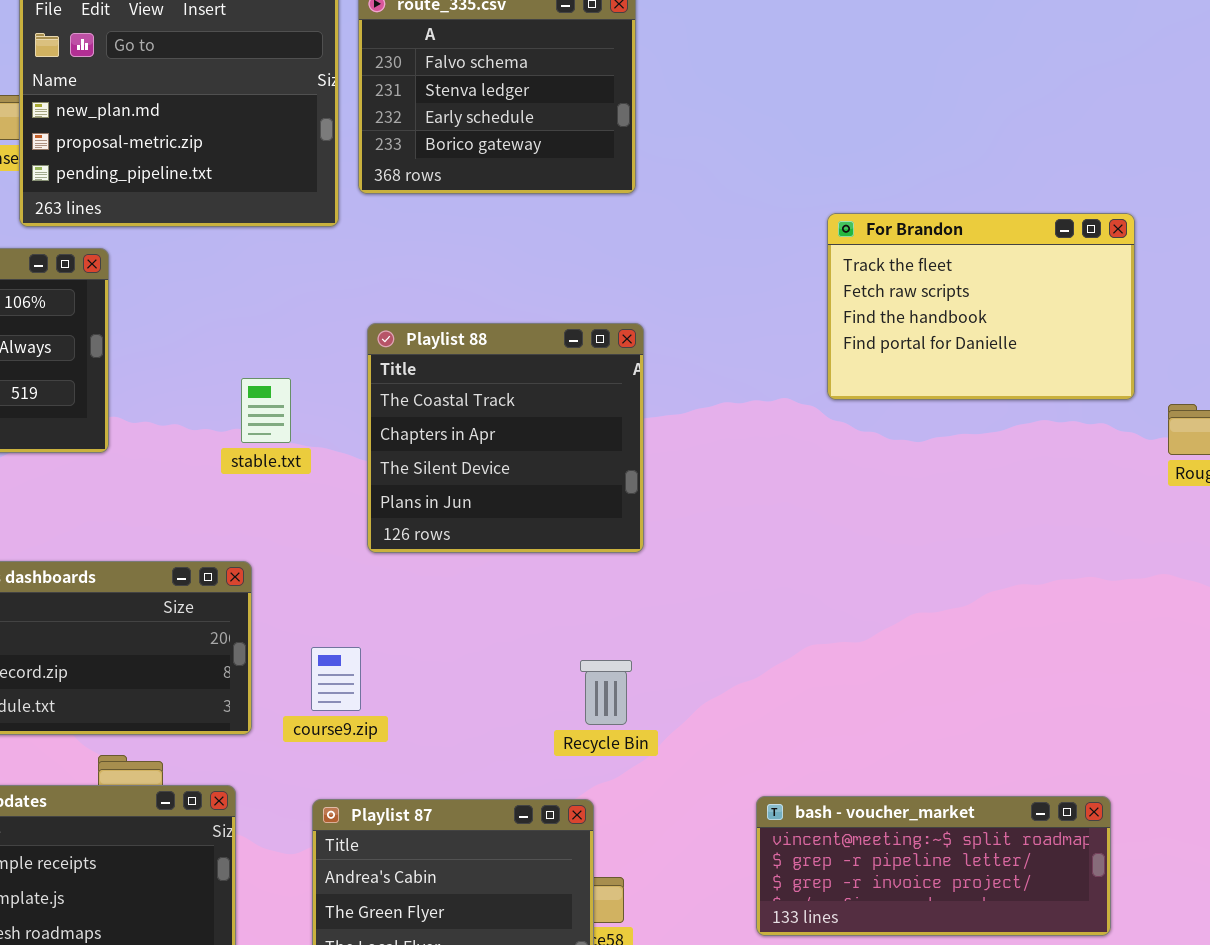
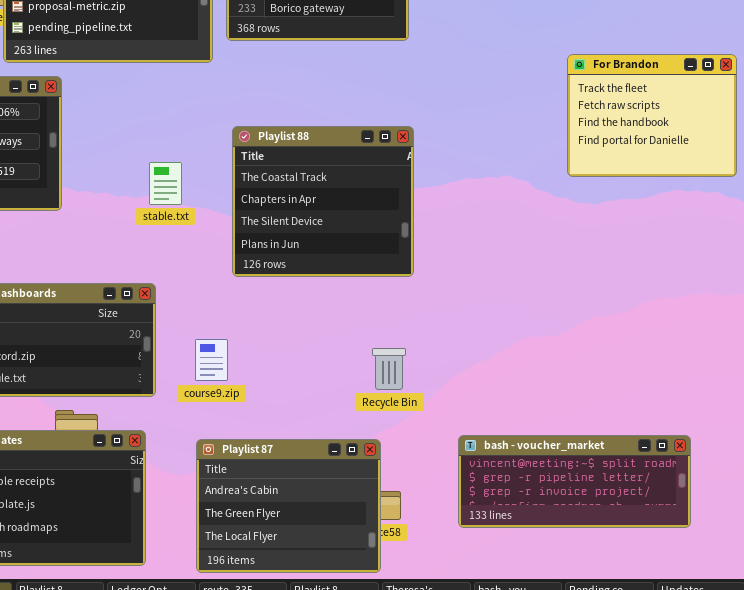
For Brandon: [827,213,1135,400] -> [567,54,737,177], resized
bash - voucher_market: [756,796,1111,936] -> [458,435,691,528], moved

